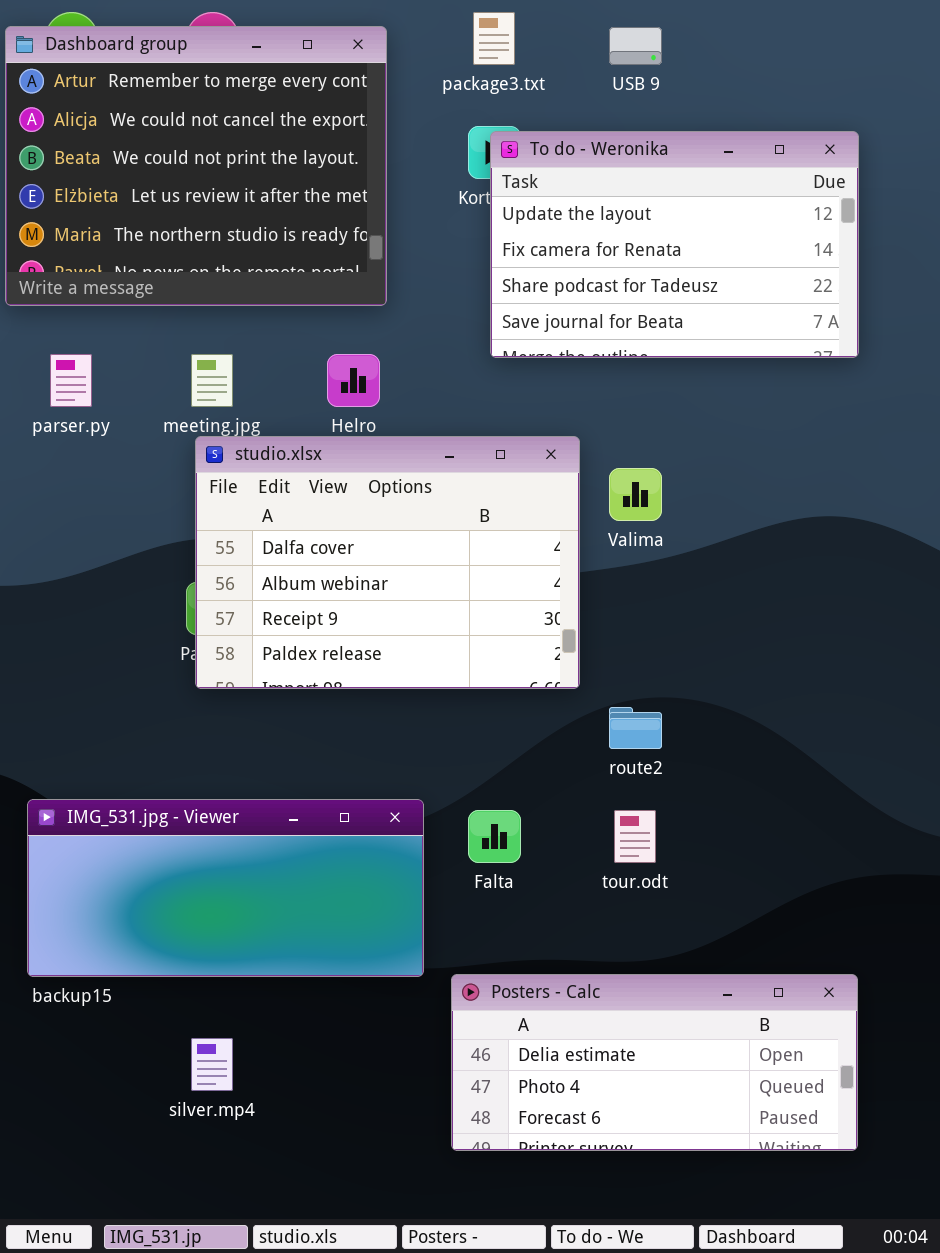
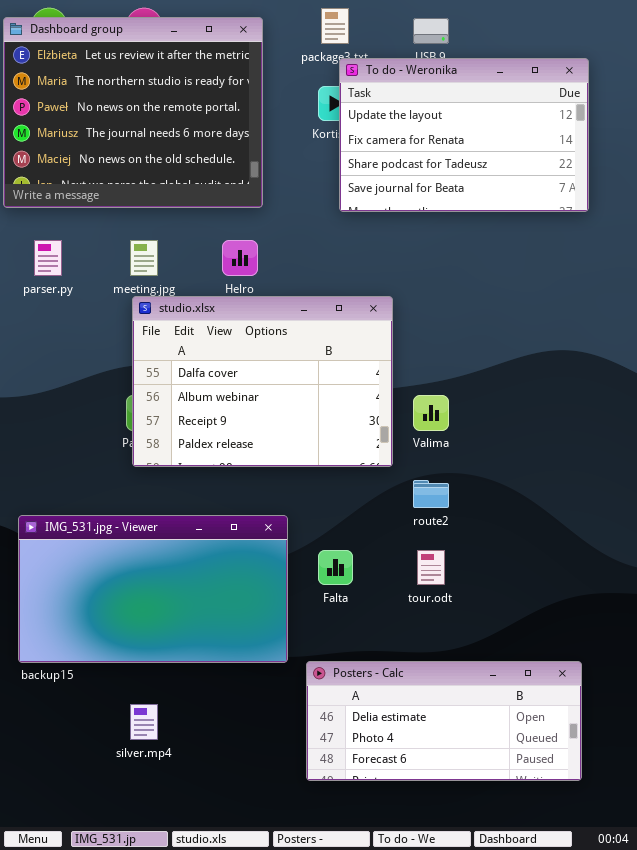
Dashboard group: [5,26,387,306] -> [3,17,263,208], scrolled down 3 rows
To do - Weronika: [490,131,859,358] -> [339,58,589,212], moved
Valima: [609,468,662,521] -> [413,395,449,431], moved
IMG_531.jpg - Viewer: [27,799,424,977] -> [18,515,288,663], resized

